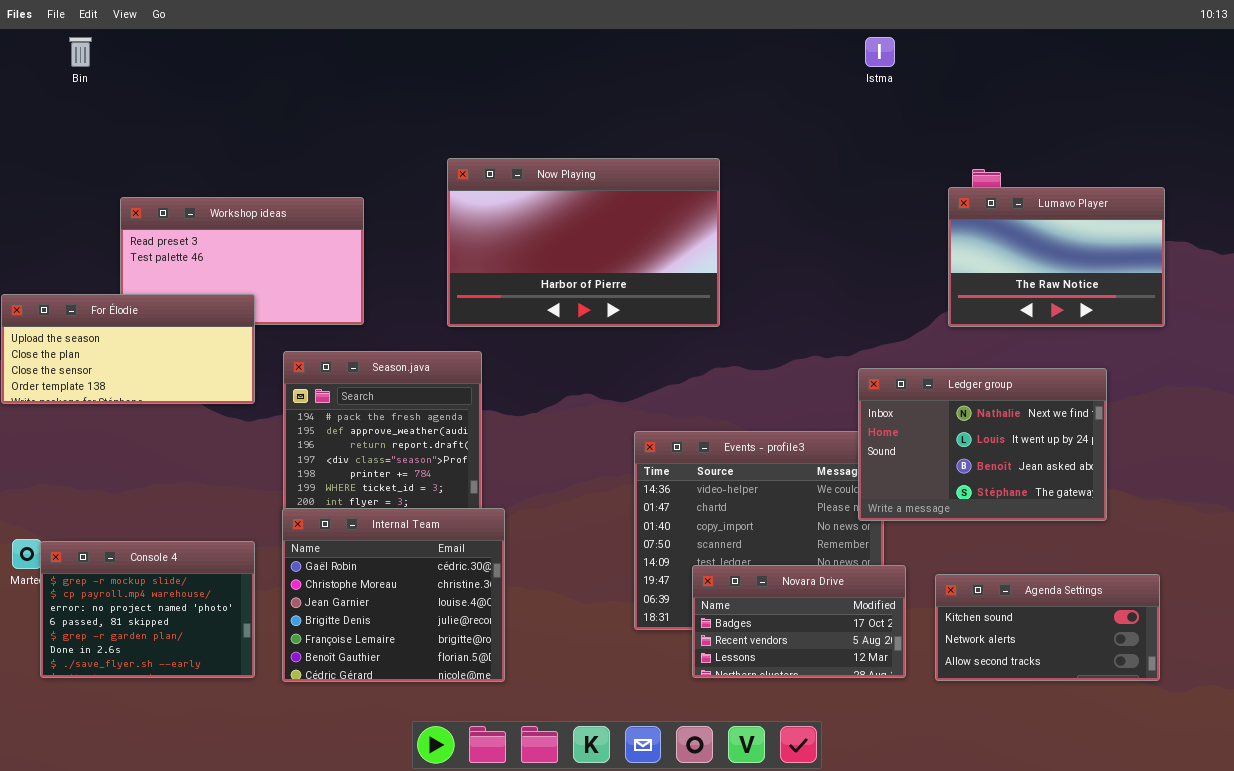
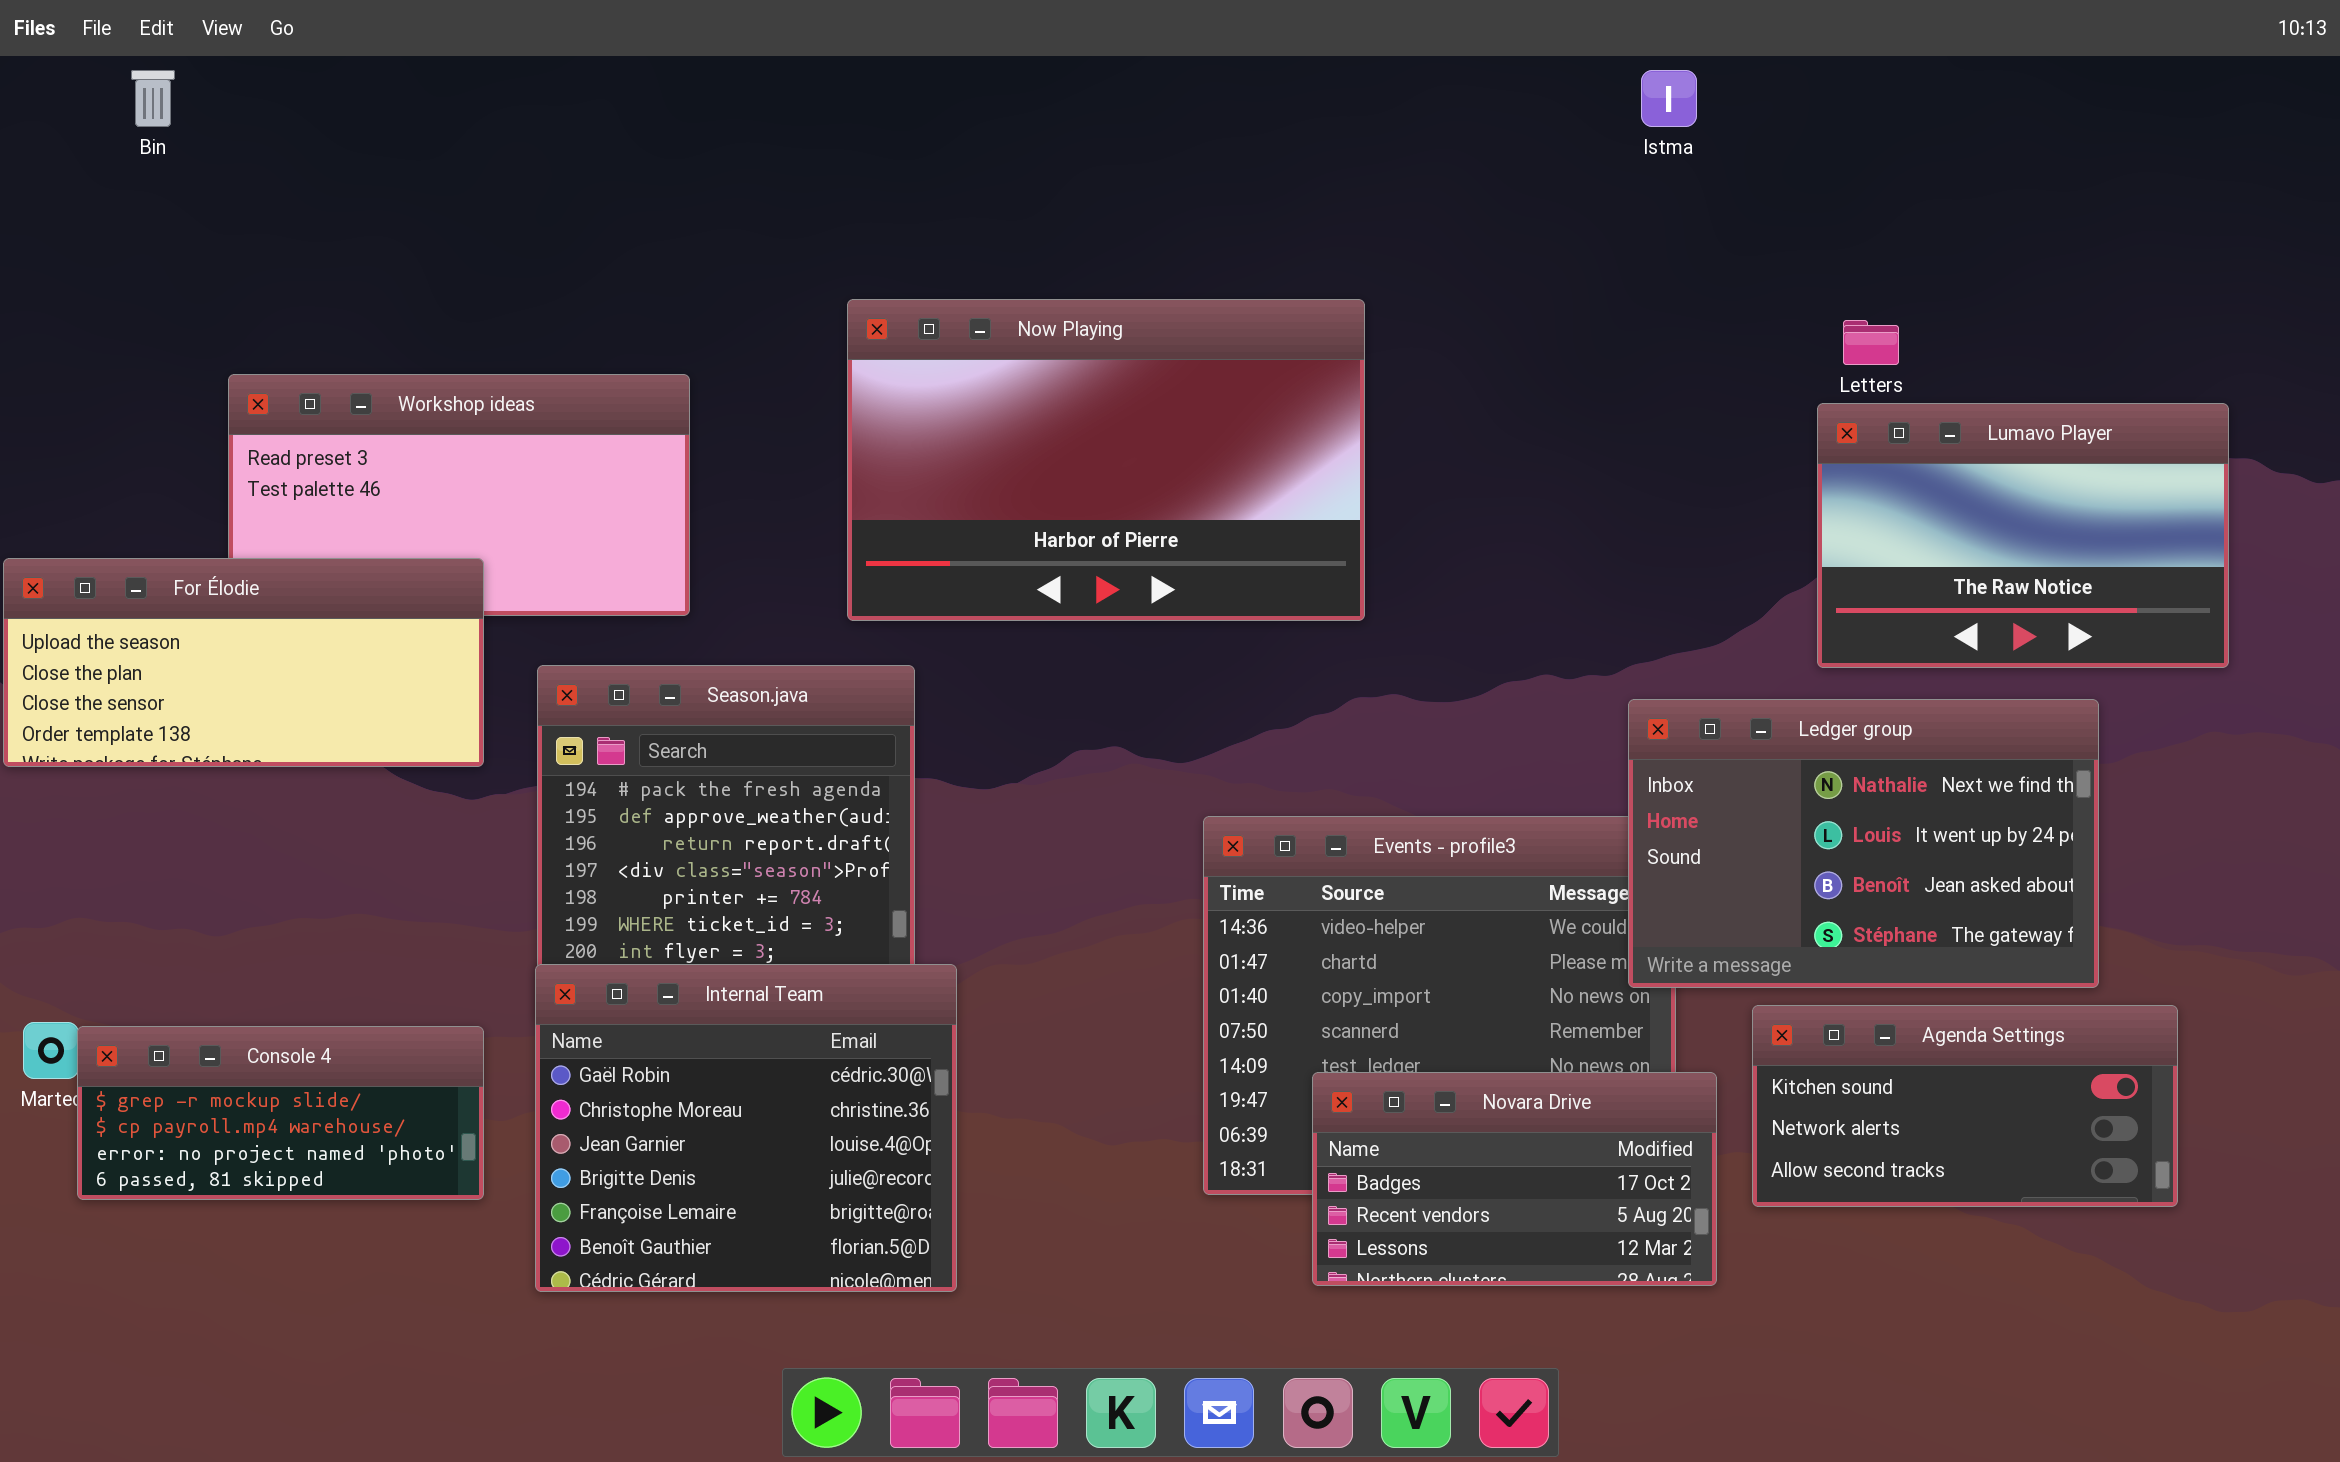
Lumavo Player: [948,187,1165,327] -> [1817,403,2229,668], moved
Console 4: [40,541,255,678] -> [77,1026,484,1200], resized
Agenda Settings: [935,574,1160,681] -> [1752,1005,2178,1207], moved

